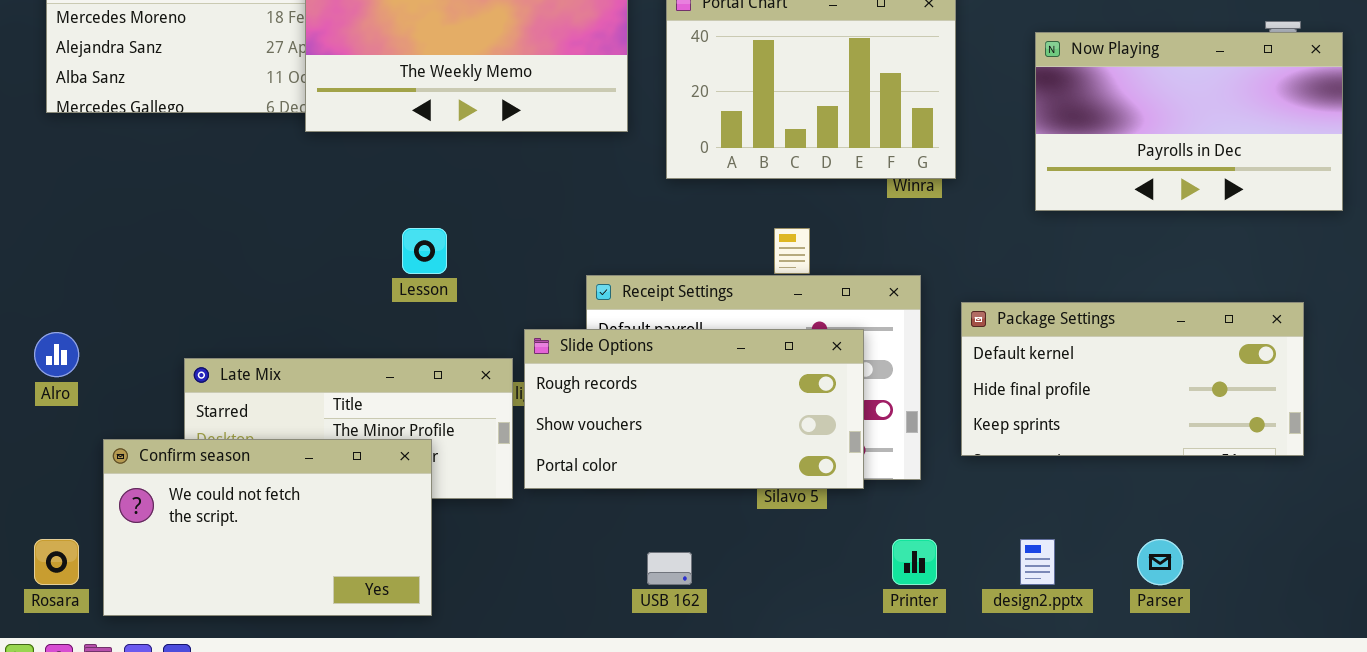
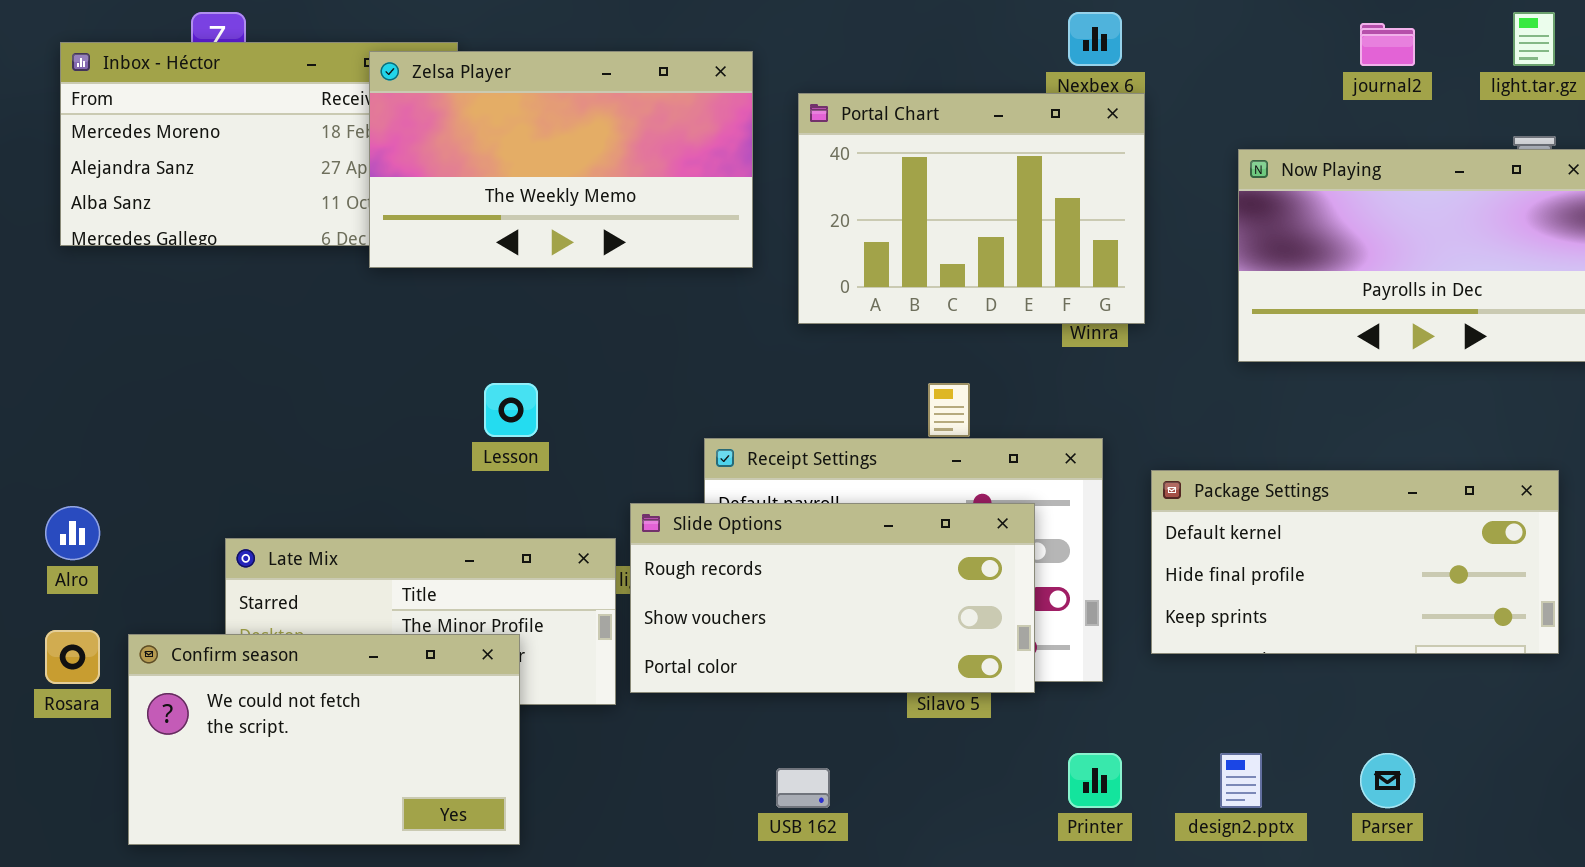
Rosara: [34,539,79,585] -> [45,630,100,684], moved

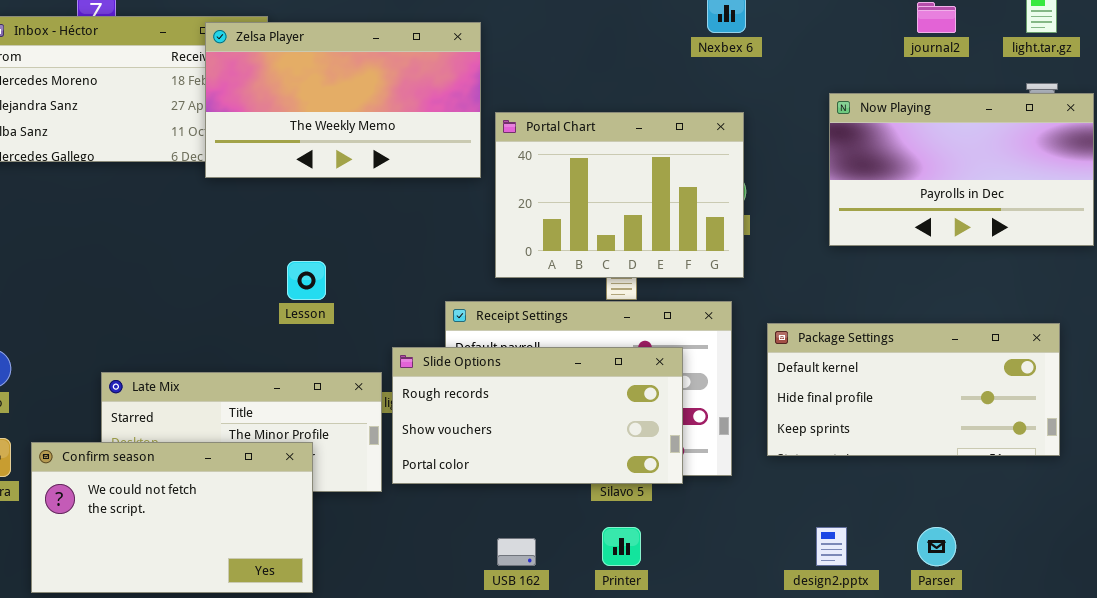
Portal Chart: [798,93,1145,324] -> [495,112,744,278], moved
Printer: [1068,753,1122,808] -> [602,527,641,566], moved

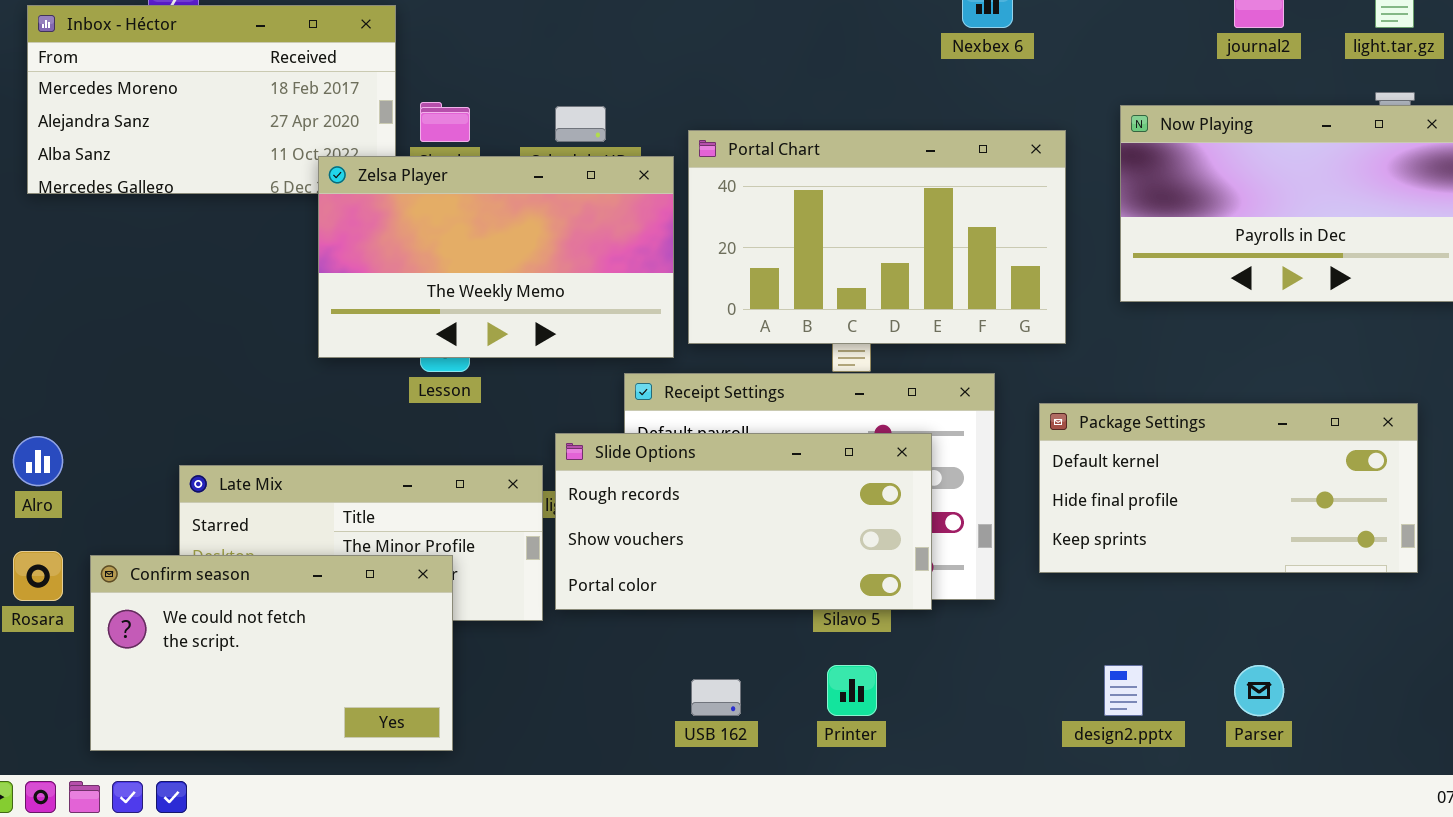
Zelsa Player: [205,22,481,178] -> [318,156,674,358], moved
Portal Chart: [495,112,744,278] -> [688,130,1066,344], resized

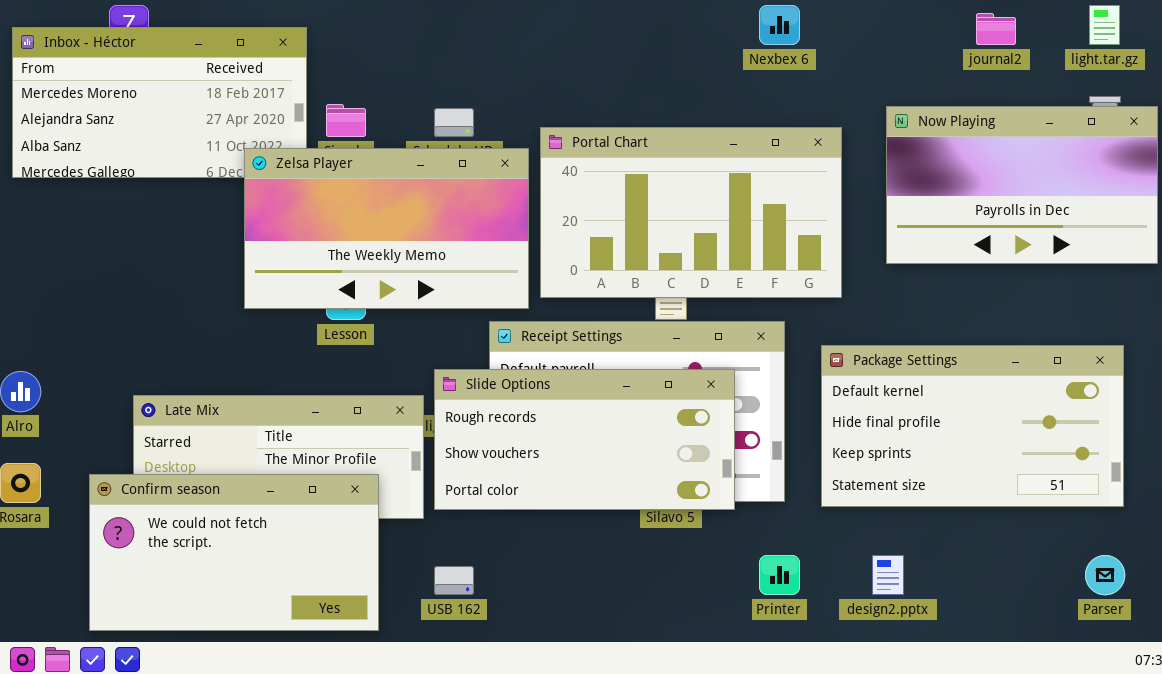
Package Settings: [1039,403,1418,573] -> [821,345,1124,507], resized
Confirm season: [90,555,453,751] -> [89,474,379,631], moved
Printer: [827,665,877,716] -> [759,555,800,595], moved
Parser: [1234,665,1284,716] -> [1085,555,1125,595], moved
USB 162: [691,679,741,716] -> [434,566,474,595], moved

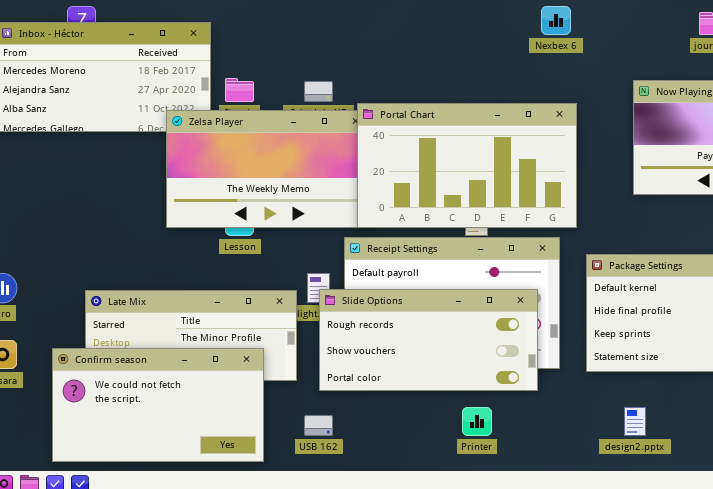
Portal Chart: [540,127,842,298] -> [357,103,577,228], moved
Slide Options: [434,369,735,510] -> [319,289,538,391], moved
Printer: [759,555,800,595] -> [462,407,492,436], moved

